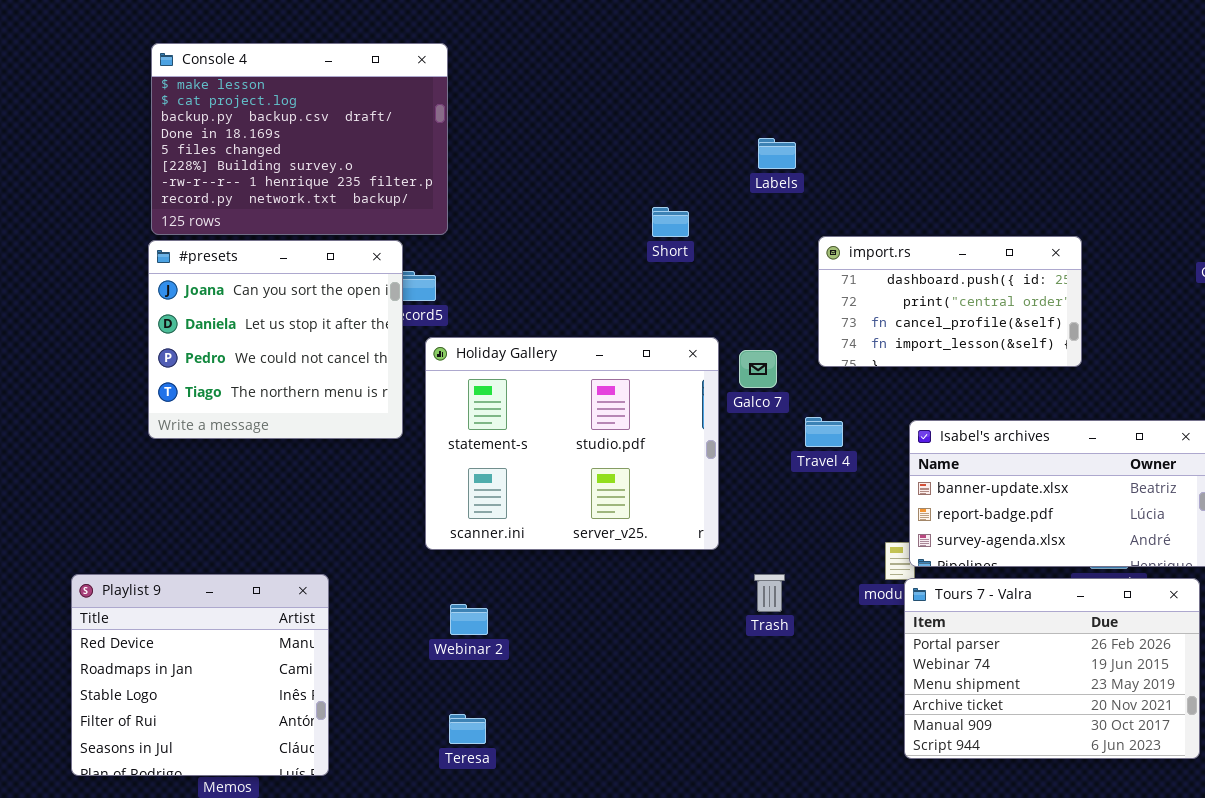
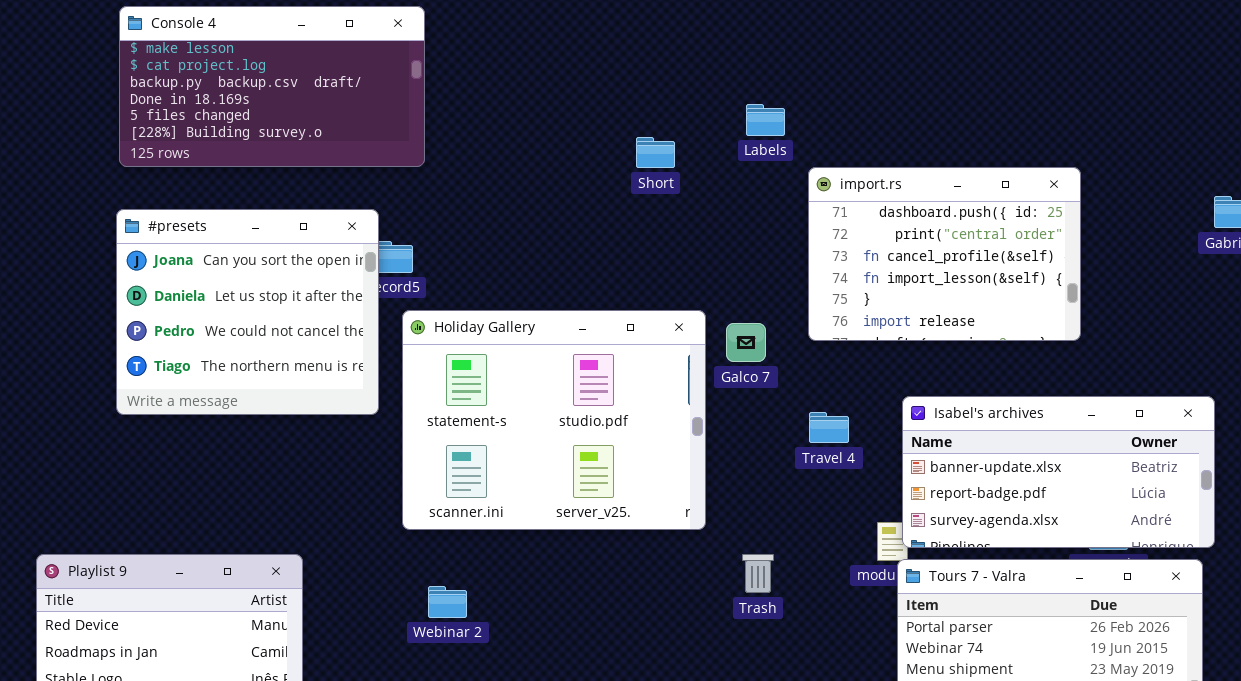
Console 4: [151,43,448,235] -> [119,6,425,167], resized
Short: [652,207,689,237] -> [636,137,675,168], moved
import.rs: [818,236,1082,367] -> [808,167,1081,341], resized
Travel 4: [805,417,843,447] -> [809,412,849,443], moved

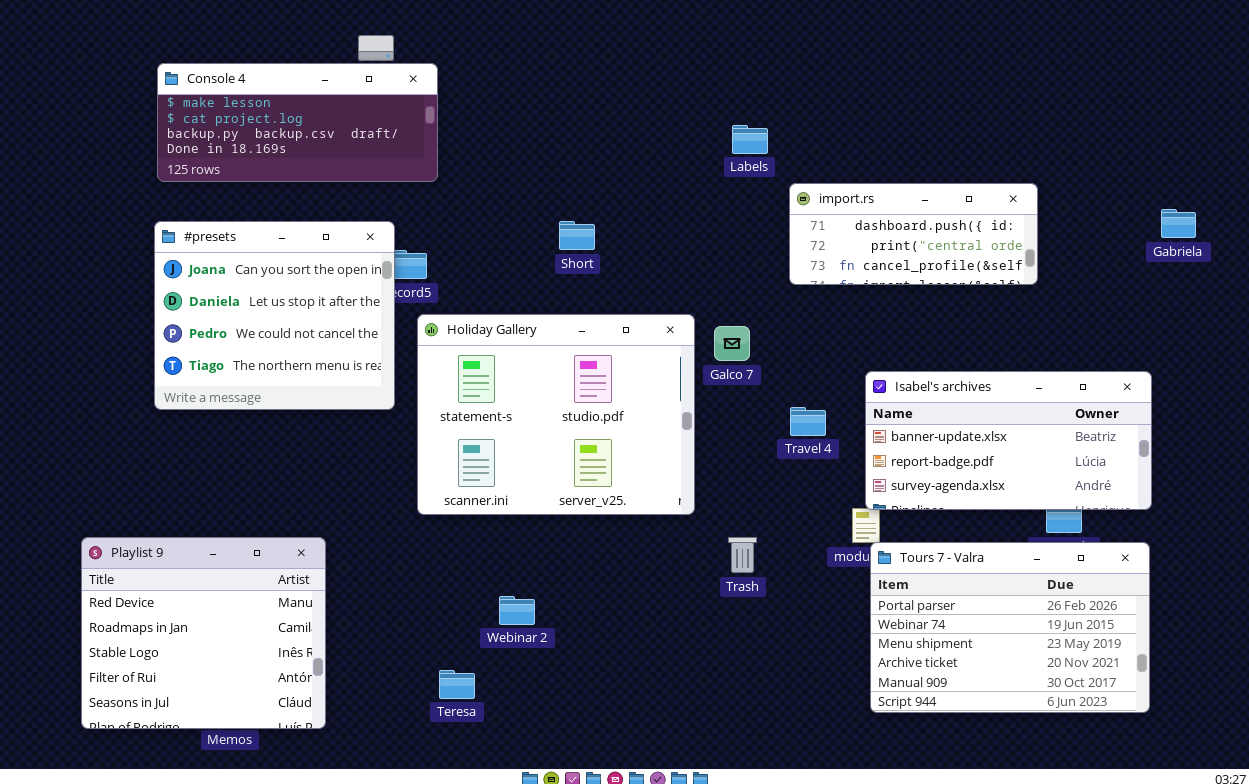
Console 4: [119,6,425,167] -> [157,63,438,182], resized
Short: [636,137,675,168] -> [559,221,595,250], moved
import.rs: [808,167,1081,341] -> [789,183,1038,285], resized
Isabel's archives: [902,396,1215,548] -> [865,371,1152,510], moved
Webinar 2: [428,586,467,618] -> [499,596,535,625], moved

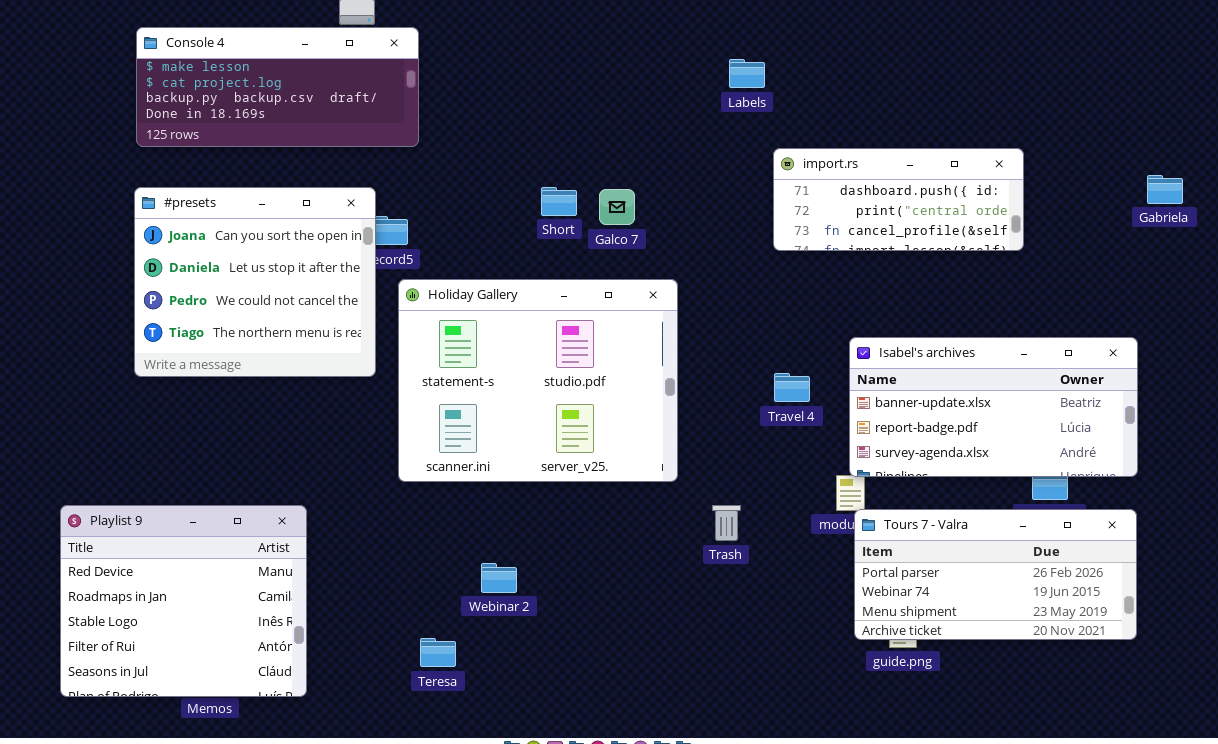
Labels: [732,125,768,154] -> [729,59,765,88], moved
Galco 7: [714,326,750,361] -> [599,189,635,225], moved
Tours 7 - Valra: [870,542,1150,713] -> [854,509,1137,640], resized

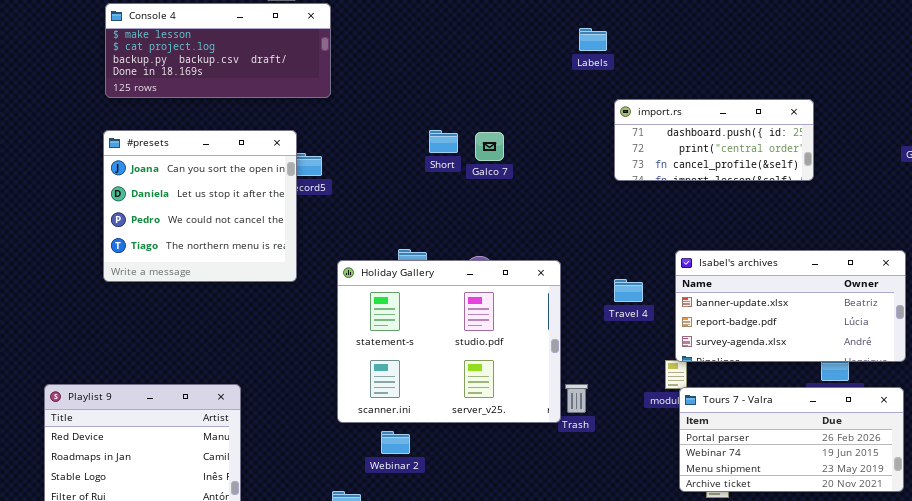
Holiday Gallery: [398,279,678,482] -> [337,260,561,423], moved

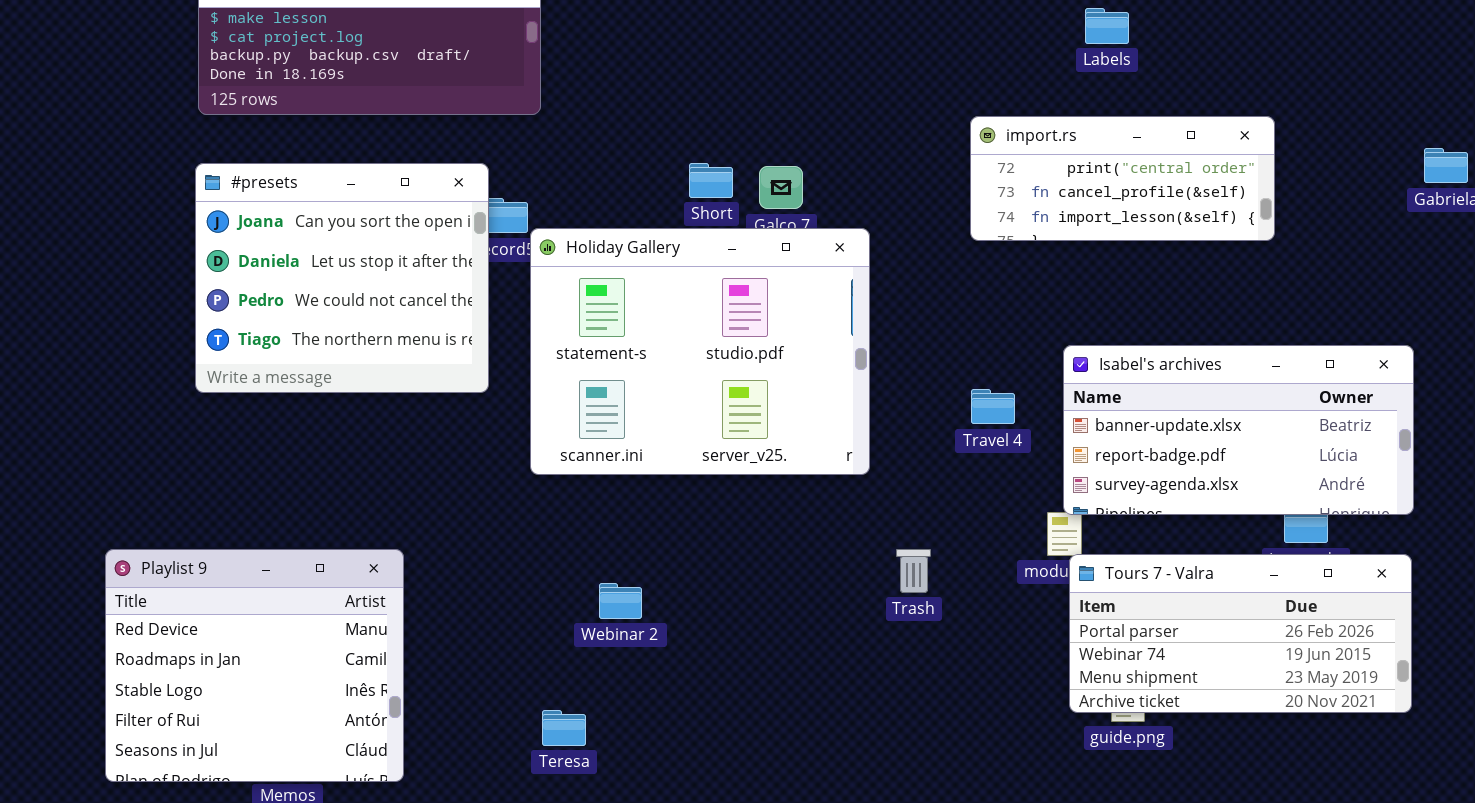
Labels: [579,28,607,51] -> [1085,8,1129,44], moved
import.rs: [614,99,814,181] -> [970,116,1275,241], scrolled down 1 row
Holiday Gallery: [337,260,561,423] -> [530,228,870,475], moved
Webinar 2: [381,431,410,454] -> [599,583,642,619], moved

